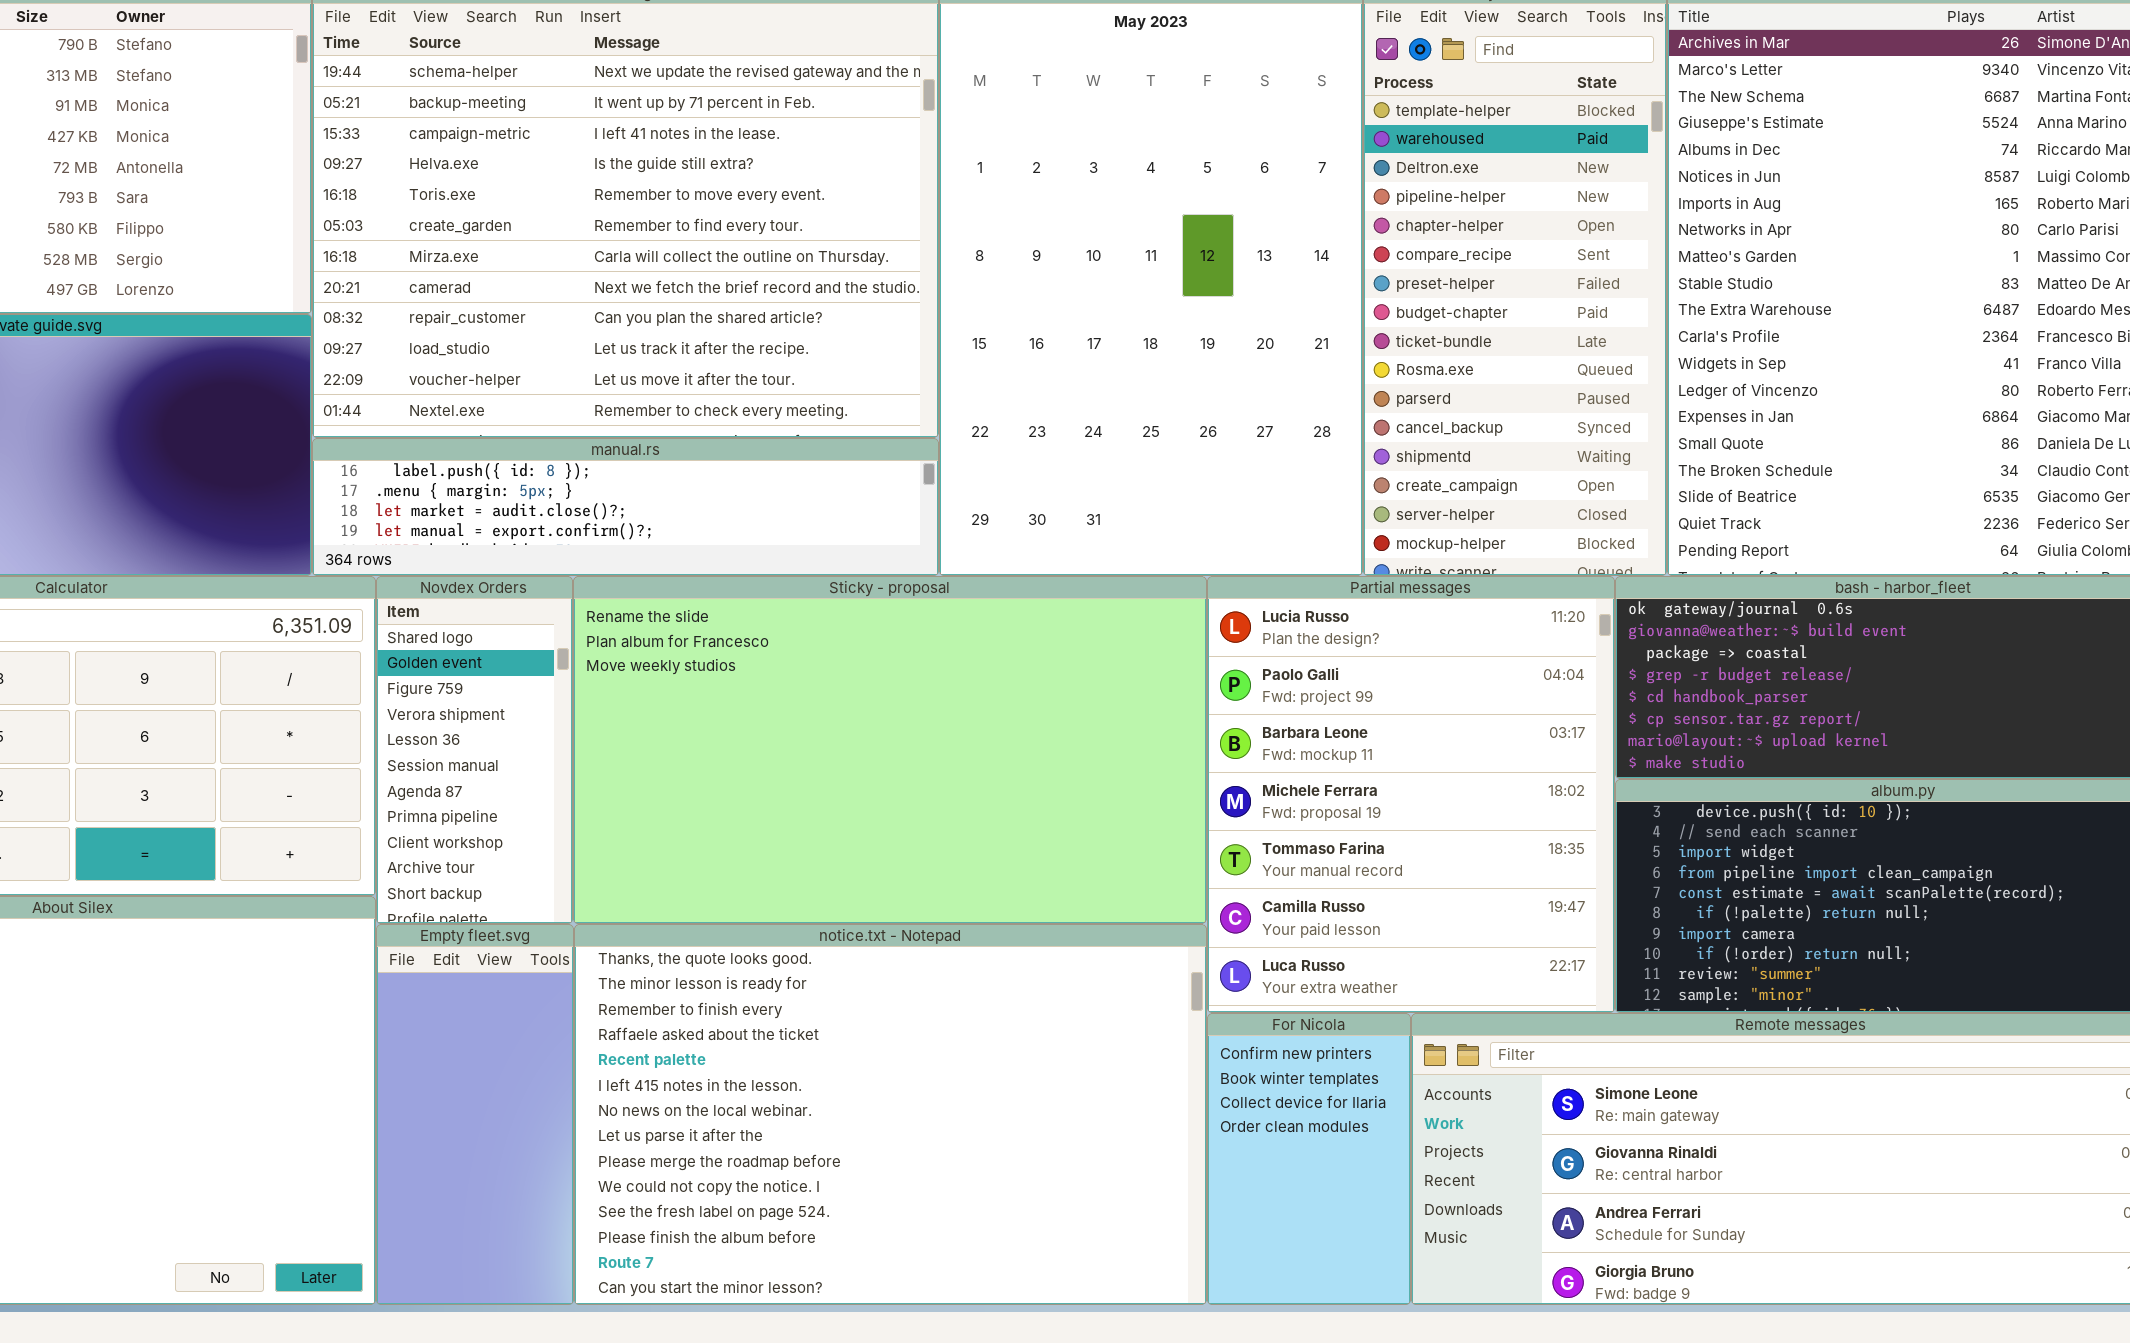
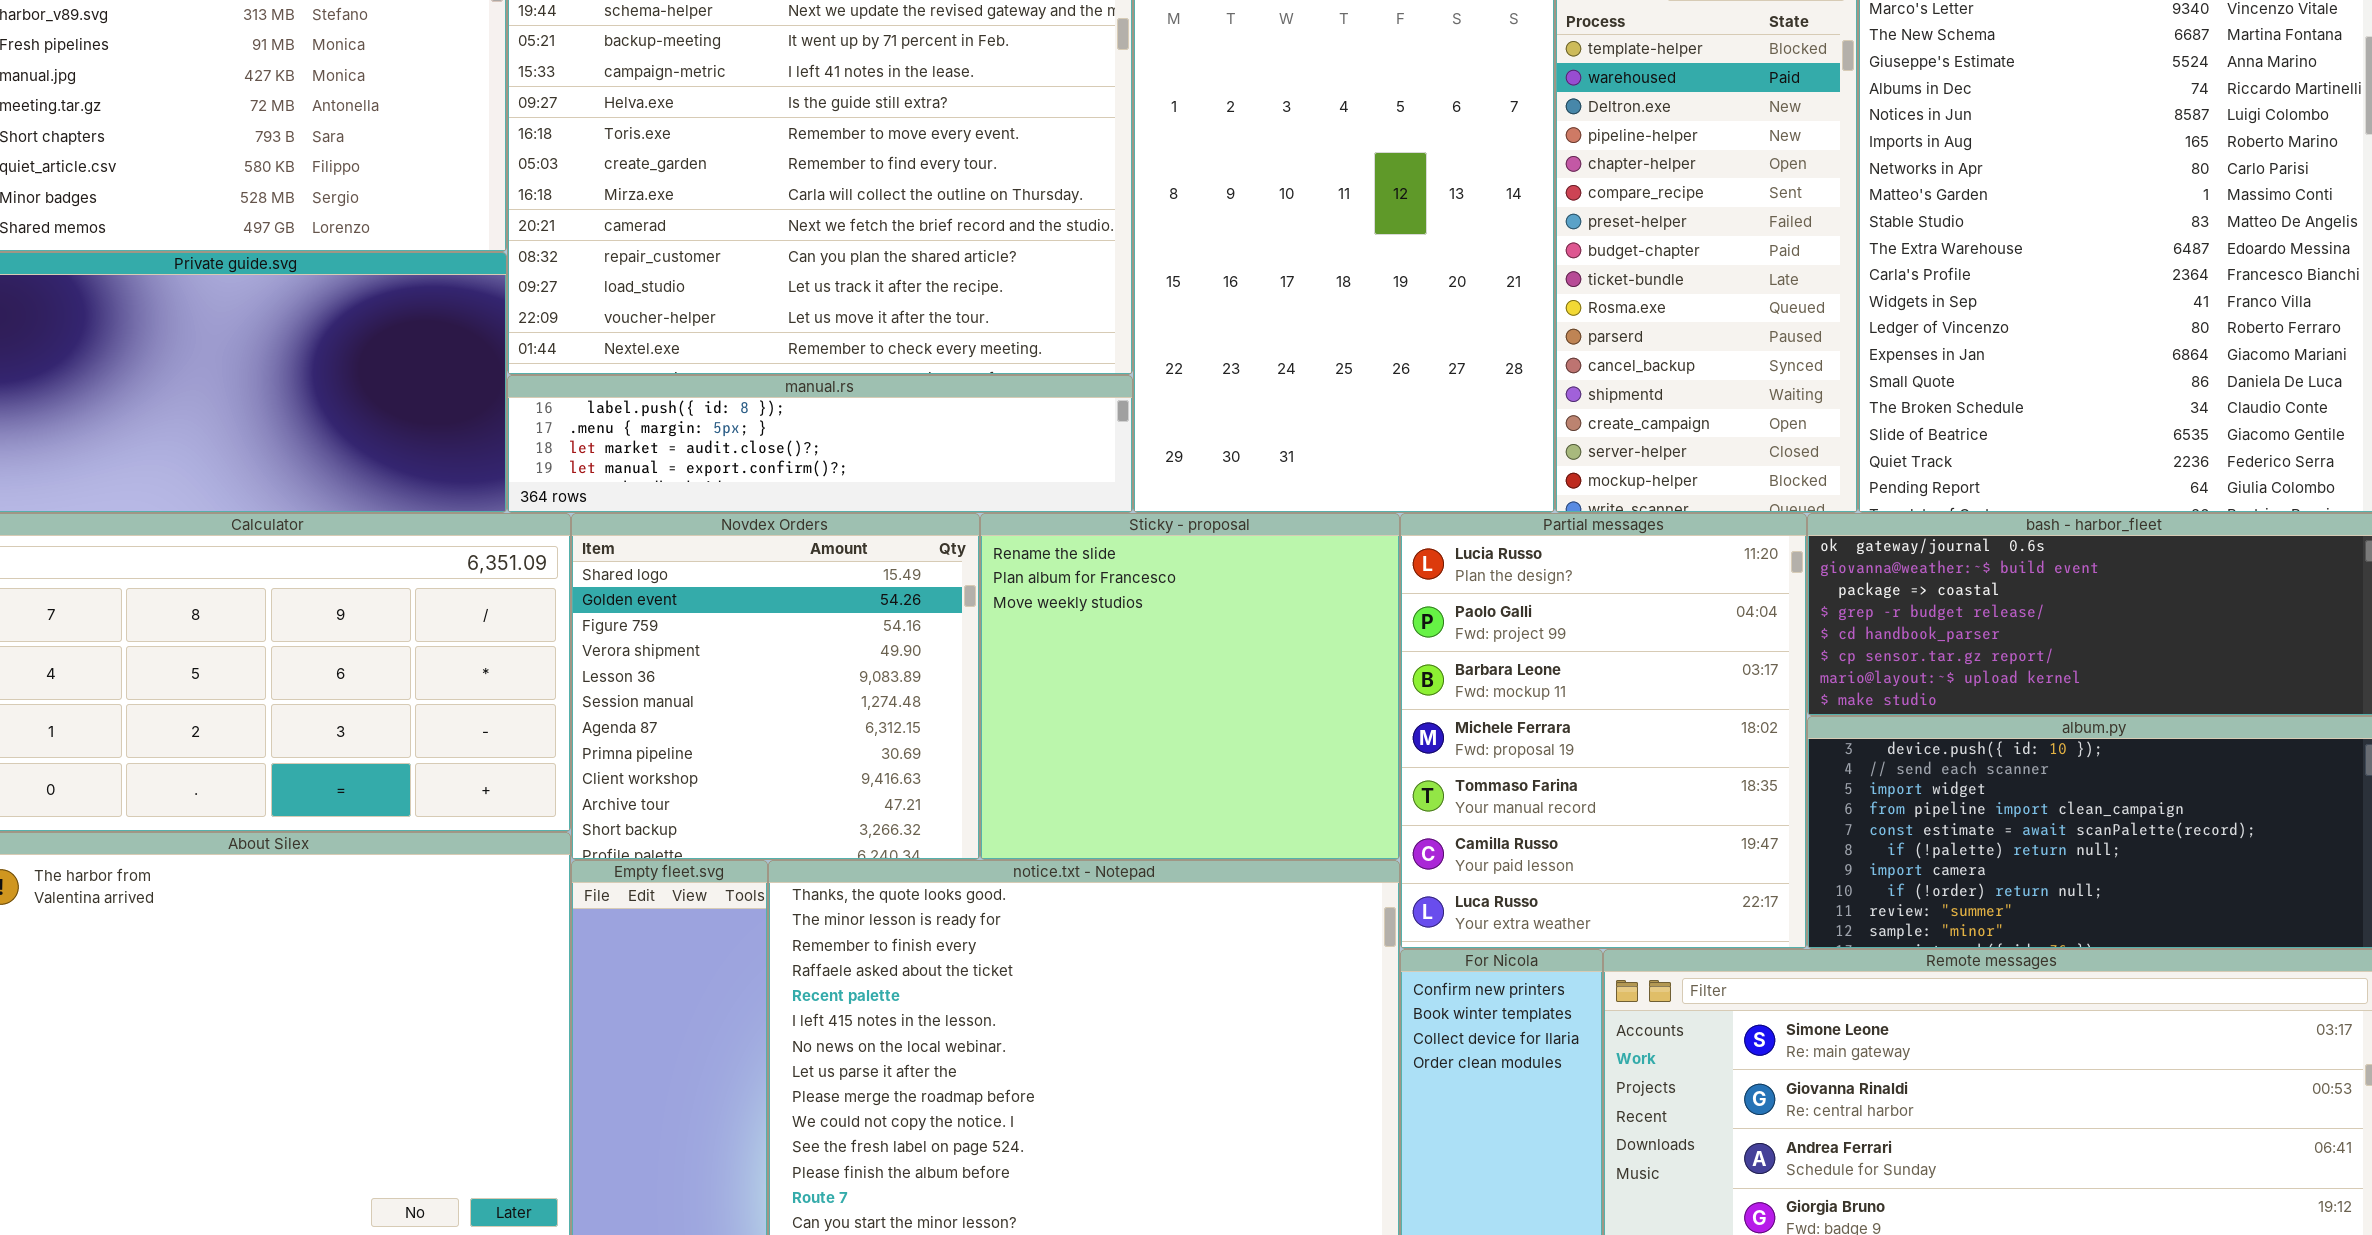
Novdex Orders: [376,576,573,924] -> [571,513,980,860], resized
Sticky - proposal: [573,576,1207,924] -> [980,513,1400,860], resized

